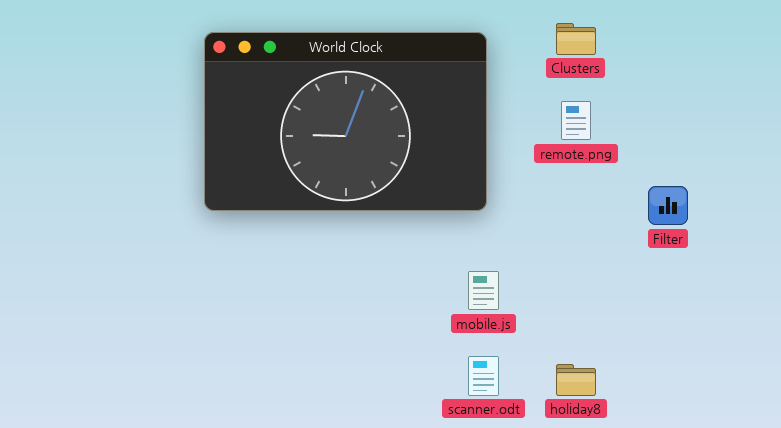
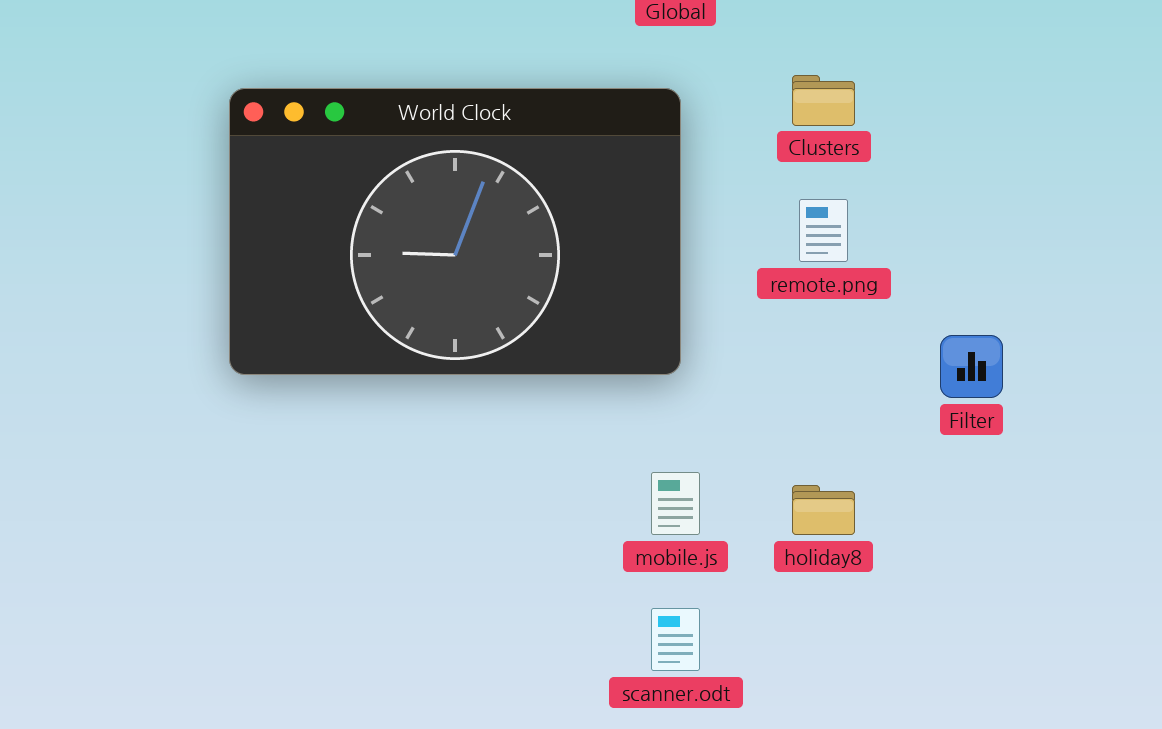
holiday8: [556,364,596,396] -> [792,485,855,535], moved

